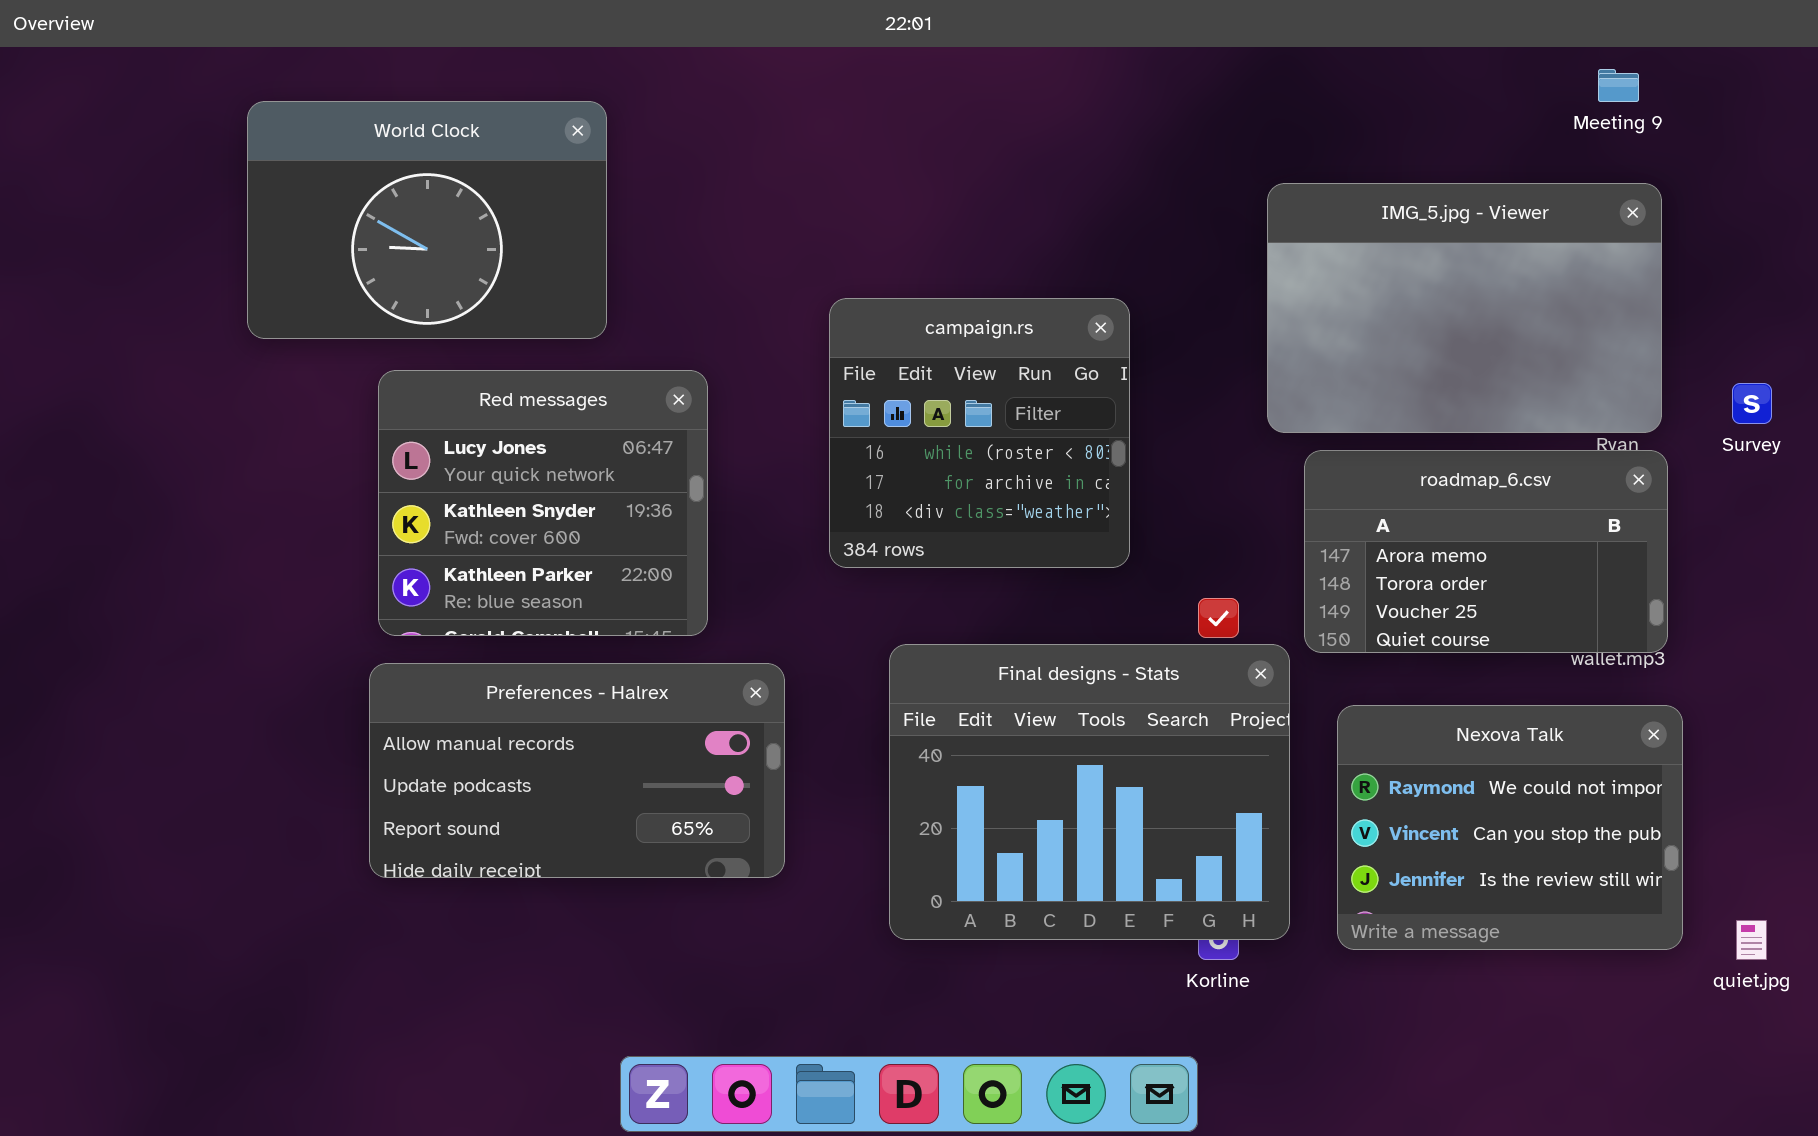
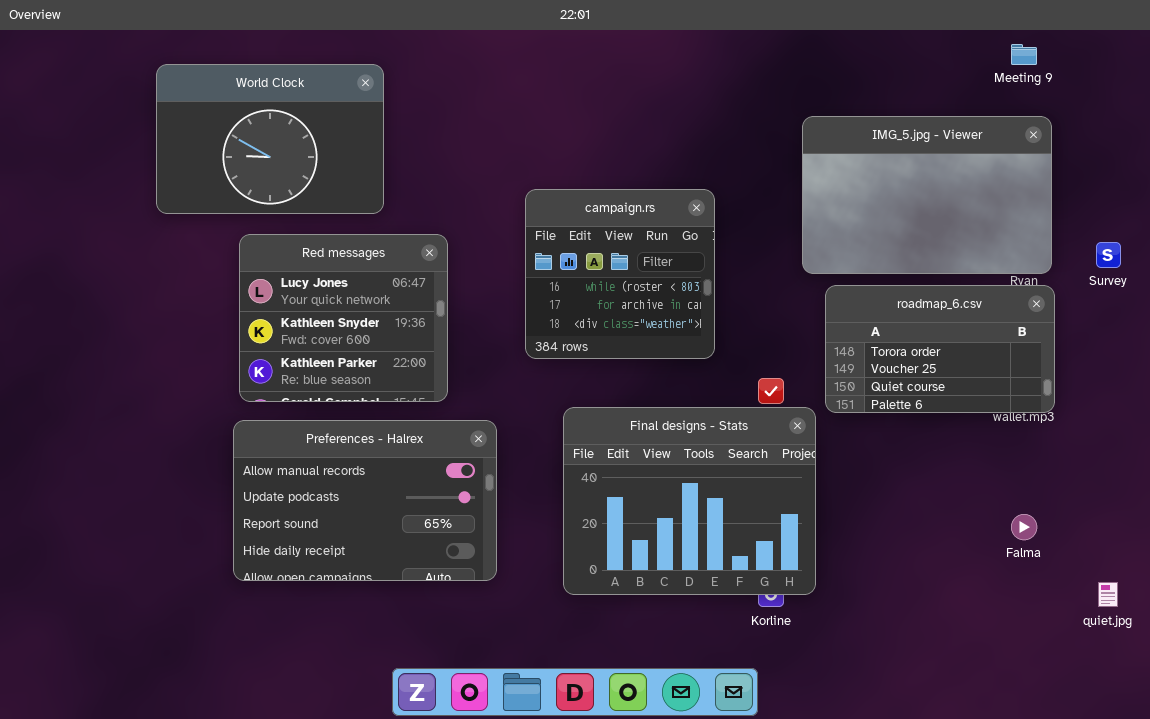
roadmap_6.csv: [1304,450,1668,653] -> [825,285,1055,413], scrolled down 1 row
Preferences - Halrex: [369,663,785,878] -> [233,420,497,581], resized
Nexova Talk: [1337,705,1683,950] -> none, closed

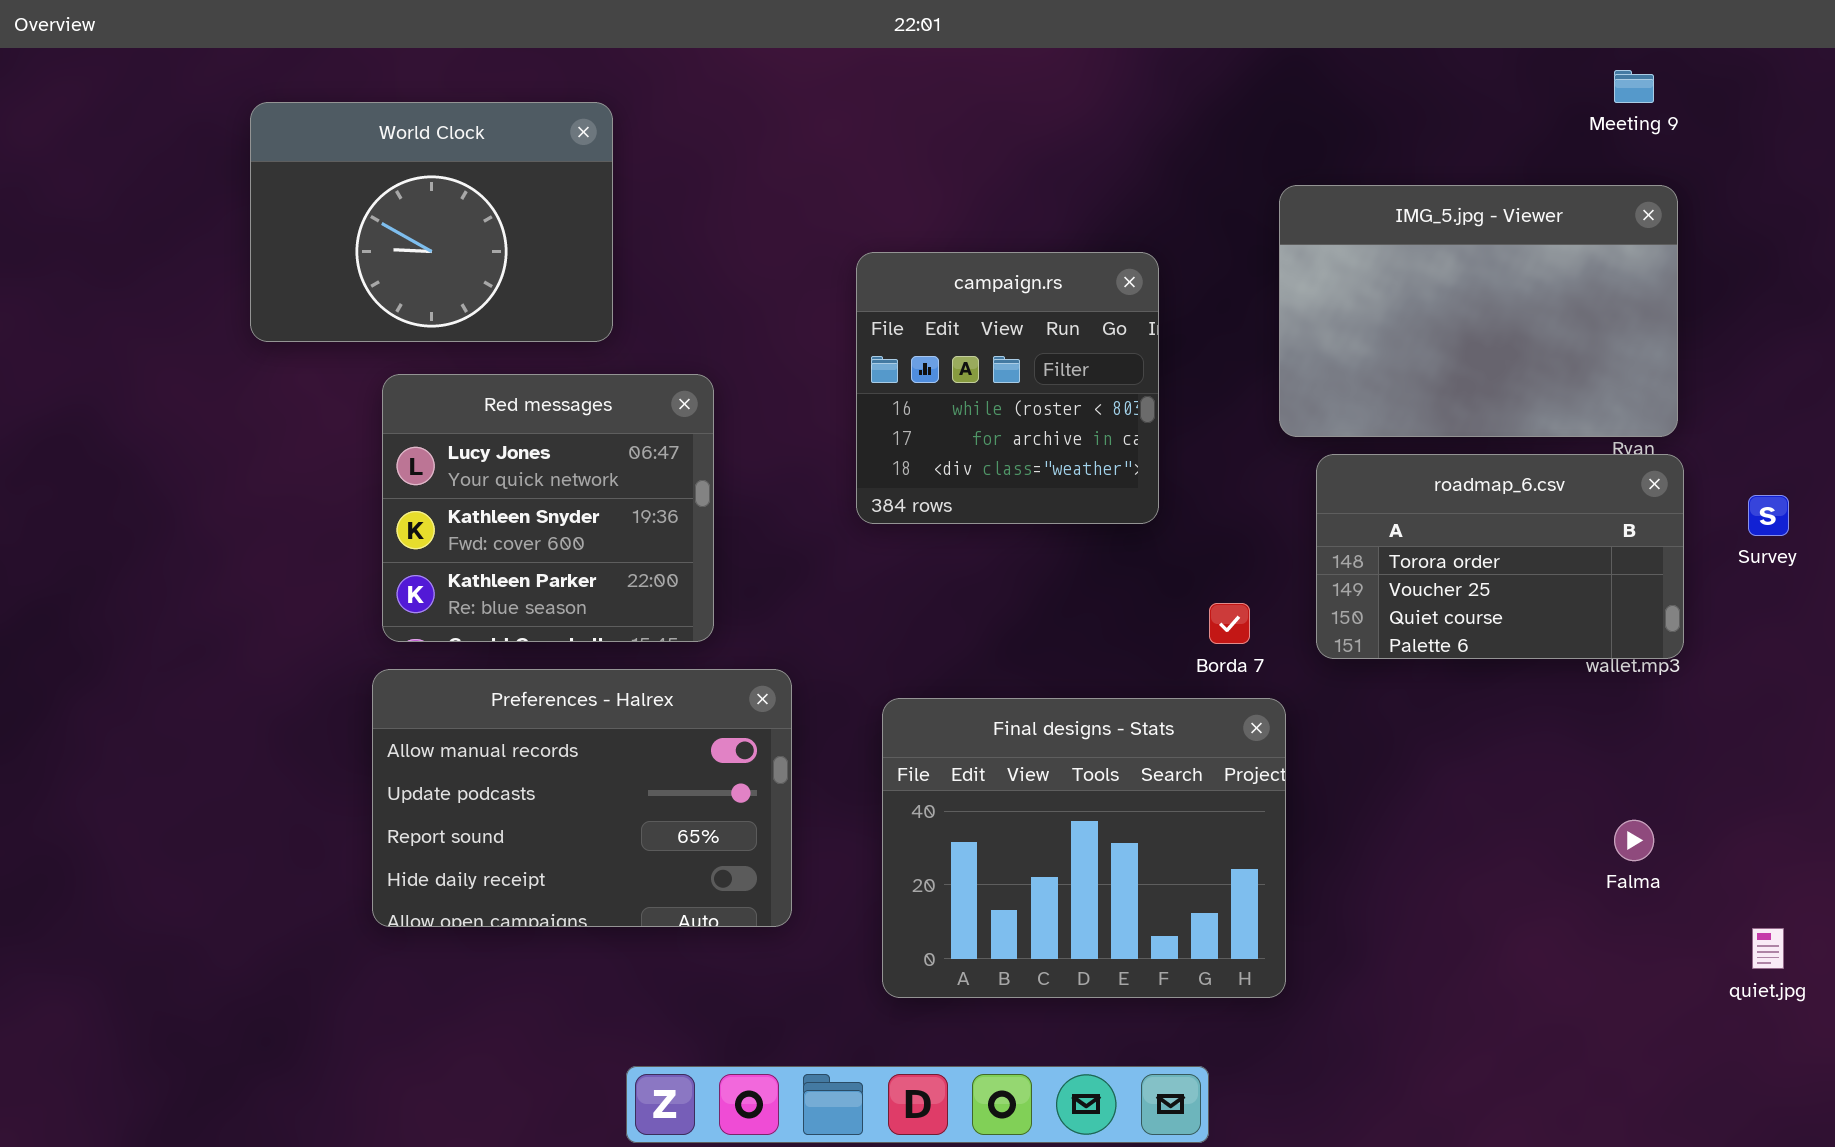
campaign.rs: [525,189,715,359] -> [856,252,1159,524], moved
Survey: [1096,242,1121,268] -> [1748,495,1789,536], moved
Final designs - Stats: [563,407,816,595] -> [882,698,1286,998], moved

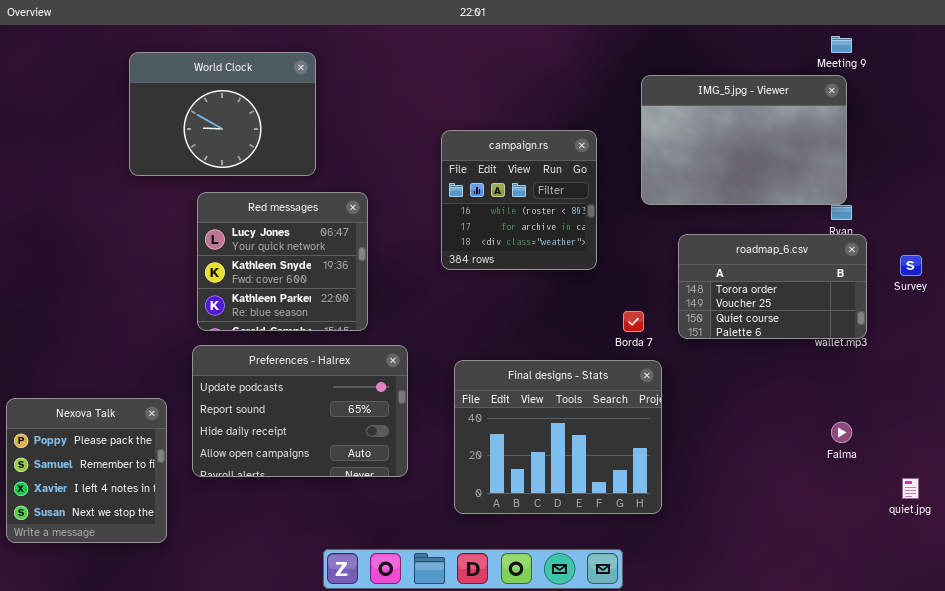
IMG_5.jpg - Viewer: [1279,185,1678,437] -> [641,75,847,205], moved
Preferences - Halrex: [372,669,792,927] -> [192,345,408,477], scrolled down 1 row
Nexova Talk: none -> [6,398,167,543], opened

